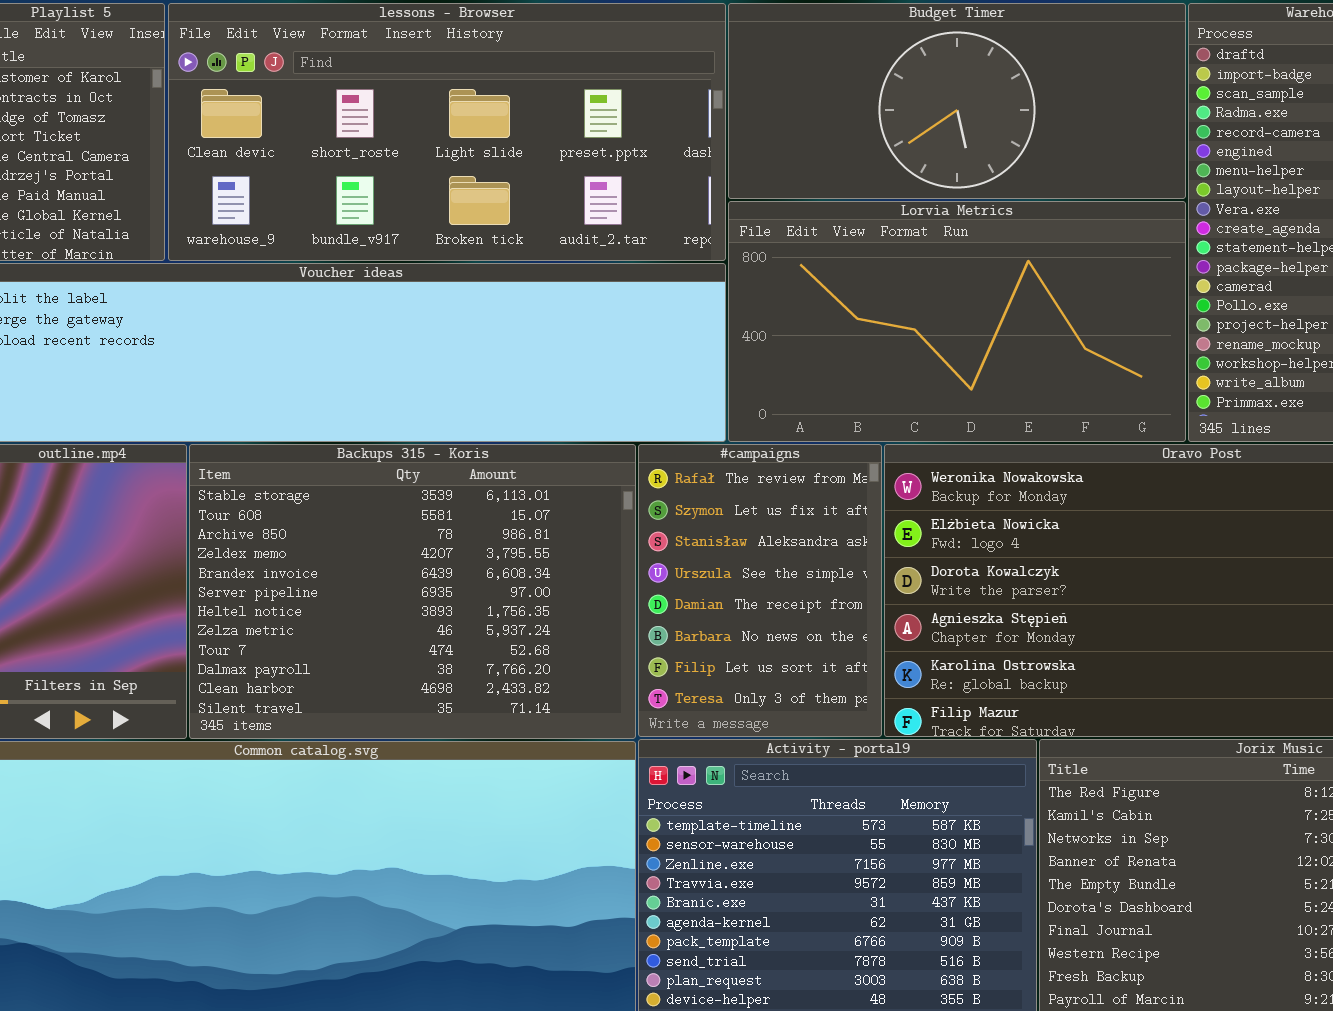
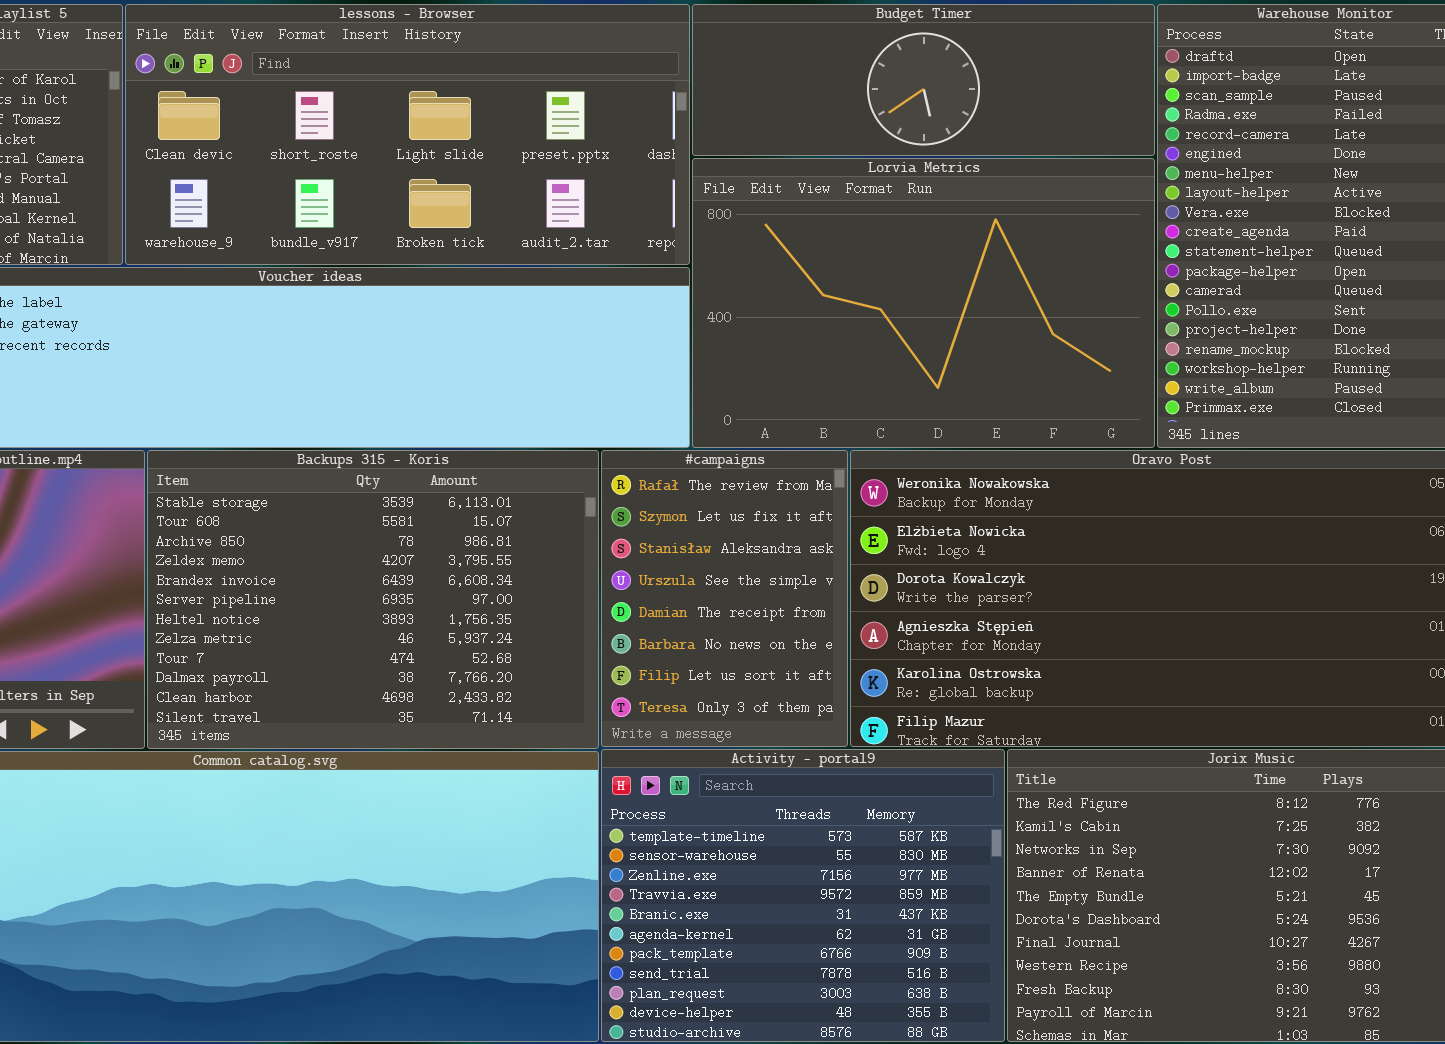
Budget Timer: [728,3,1186,199] -> [692,4,1155,156], resized
Lorvia Metrics: [728,201,1186,442] -> [692,158,1155,448], resized

